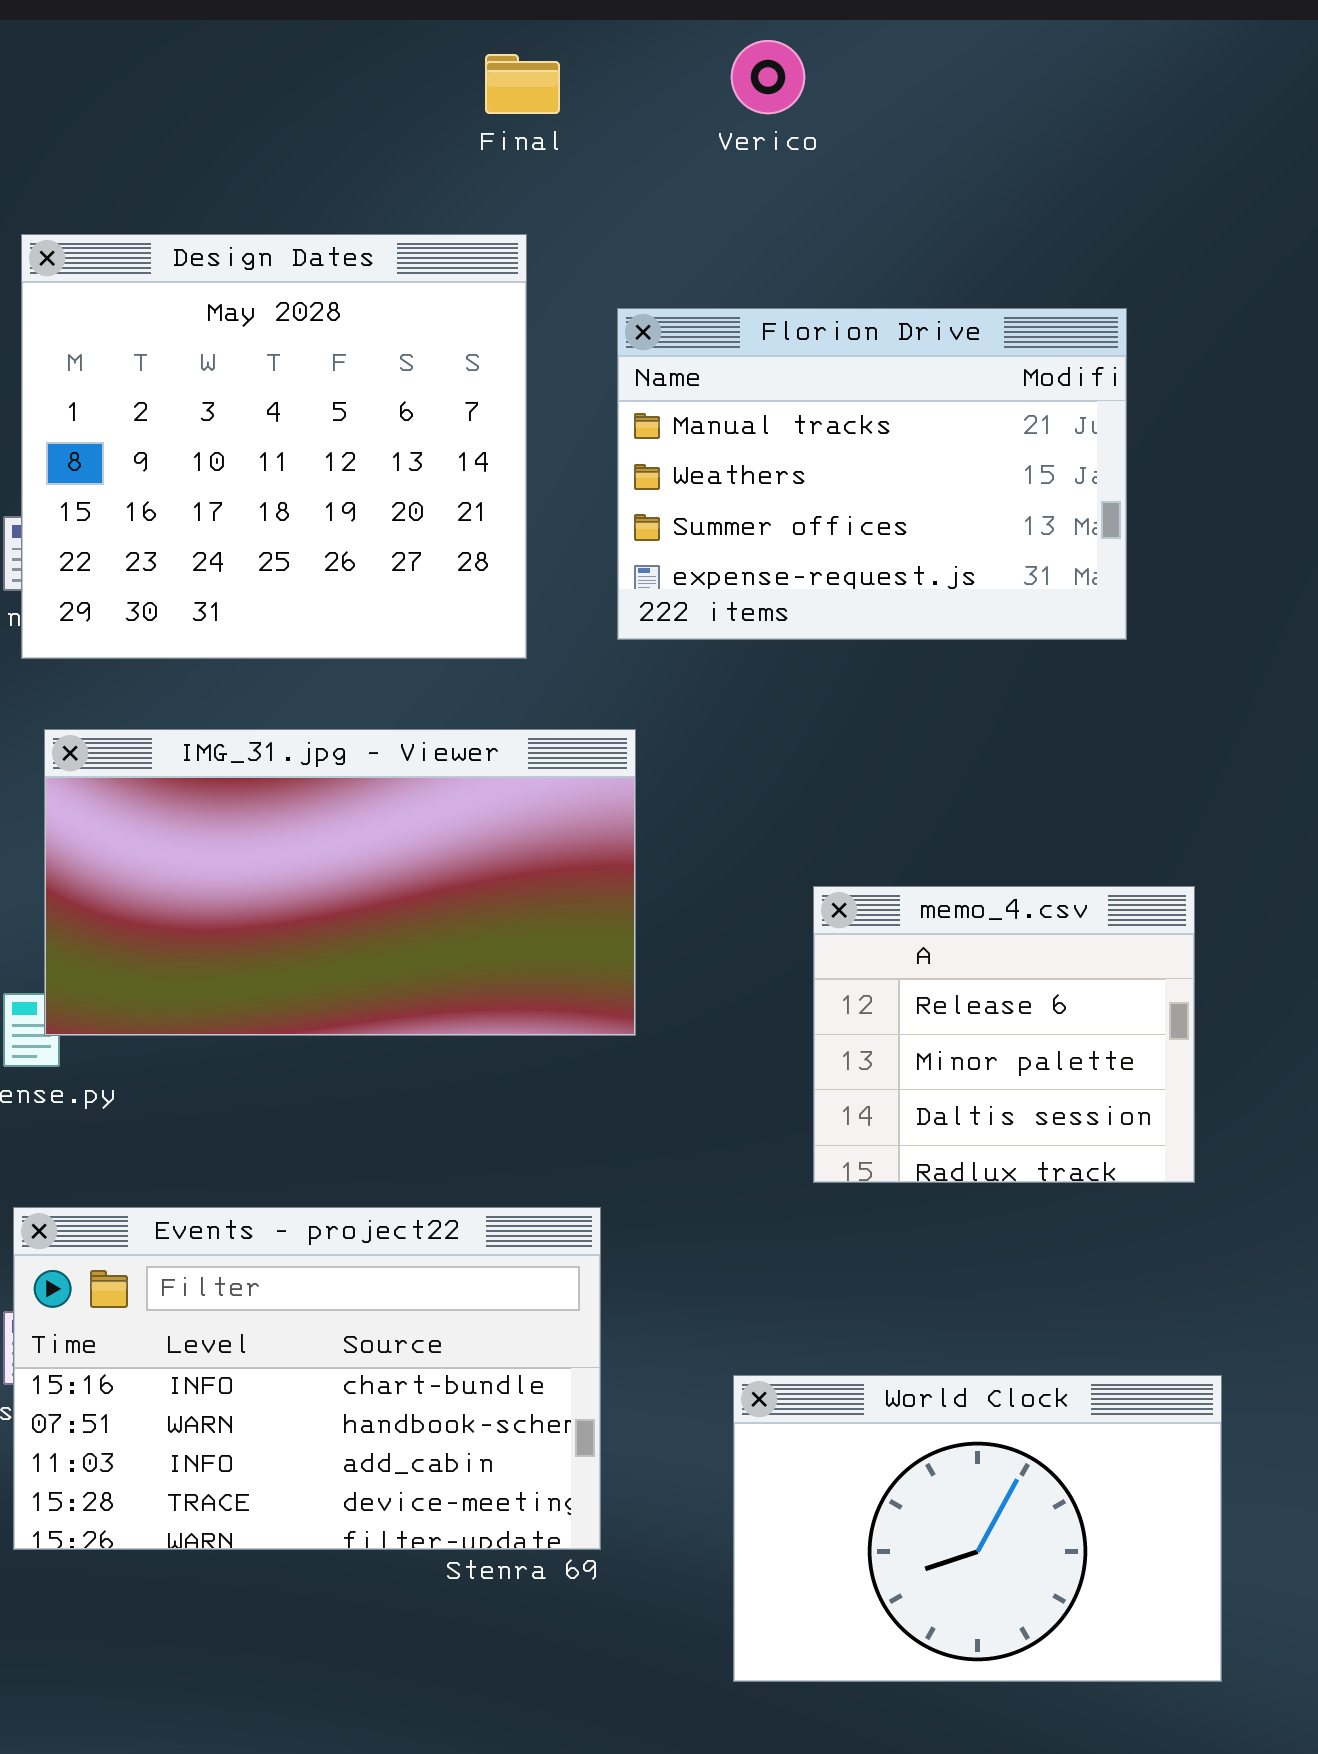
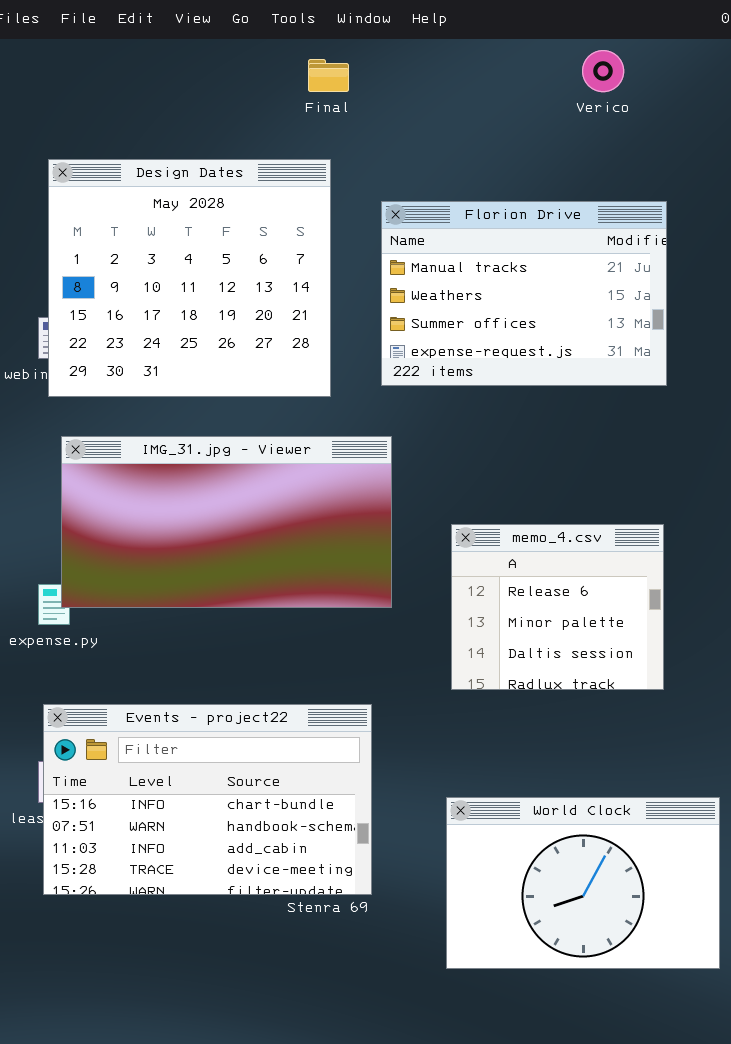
Verico: [731,40,805,114] -> [582,50,624,92], moved
memo_4.csv: [813,886,1195,1183] -> [451,524,664,690], moved

